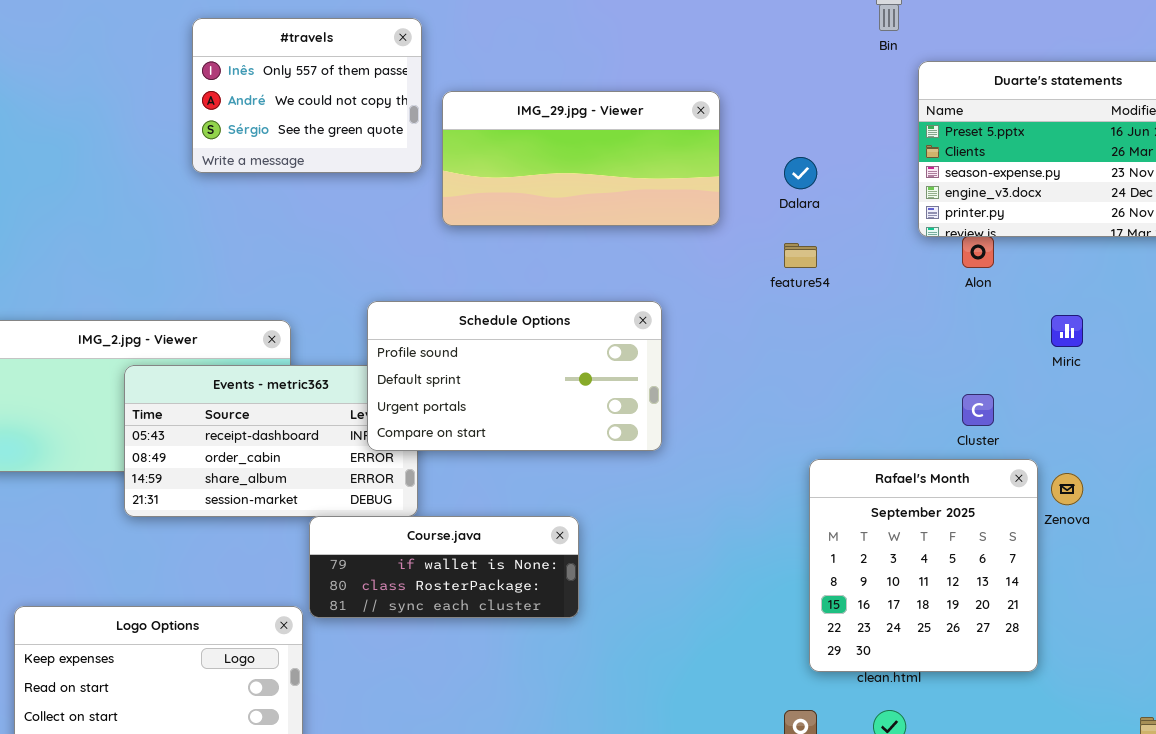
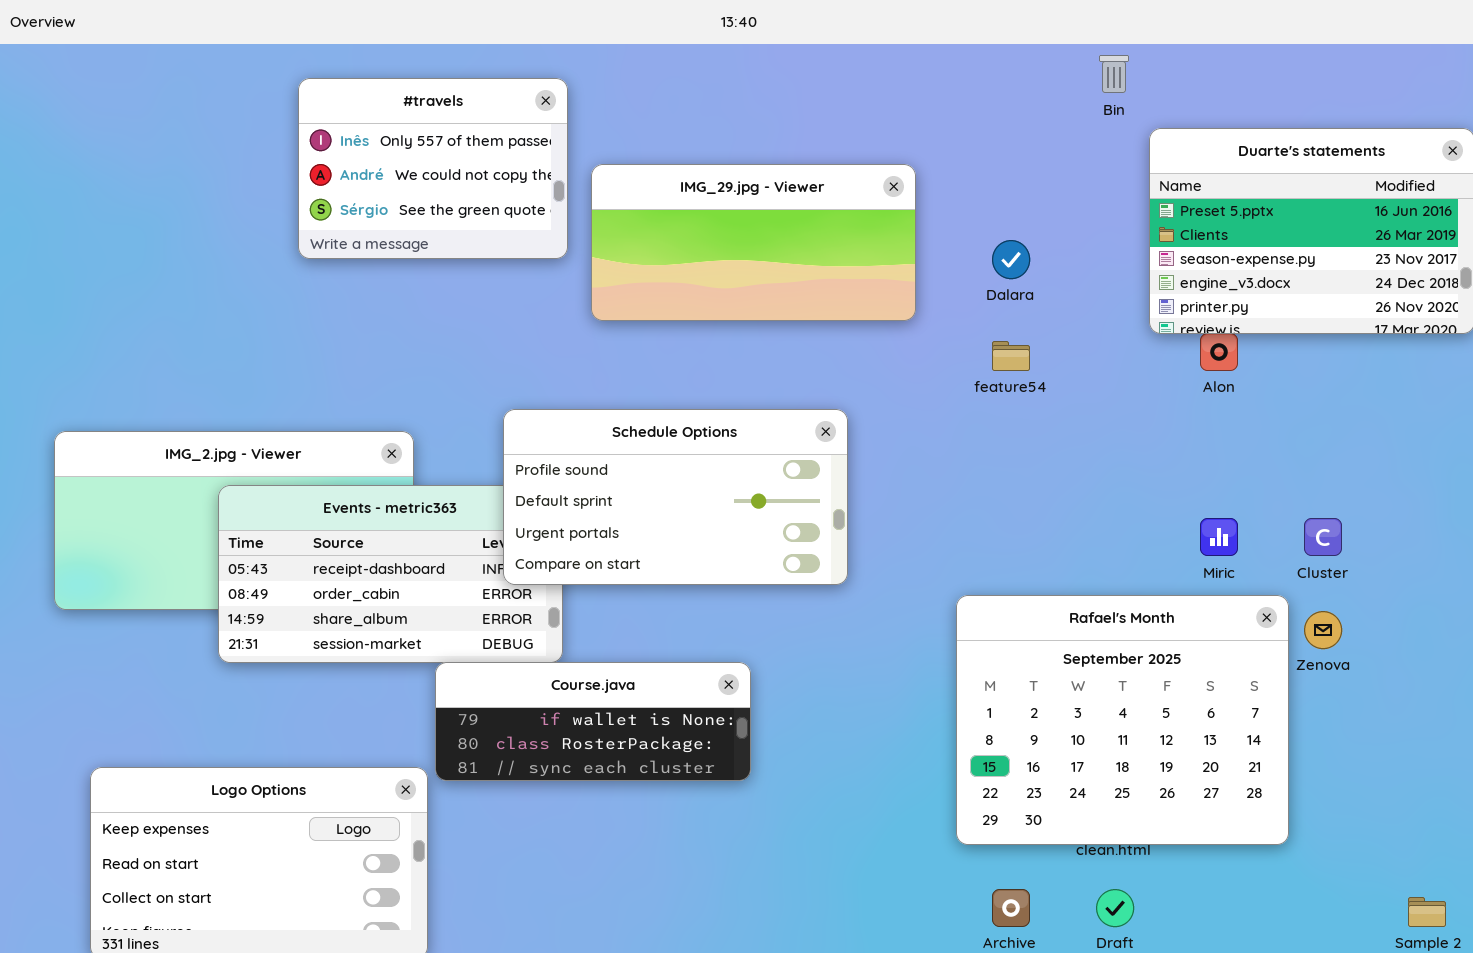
Miric: [1051,315,1083,347] -> [1200,518,1238,556], moved
Cluster: [962,394,994,426] -> [1304,518,1342,556], moved
Rafael's Month: [809,459,1038,672] -> [956,595,1289,845], resized

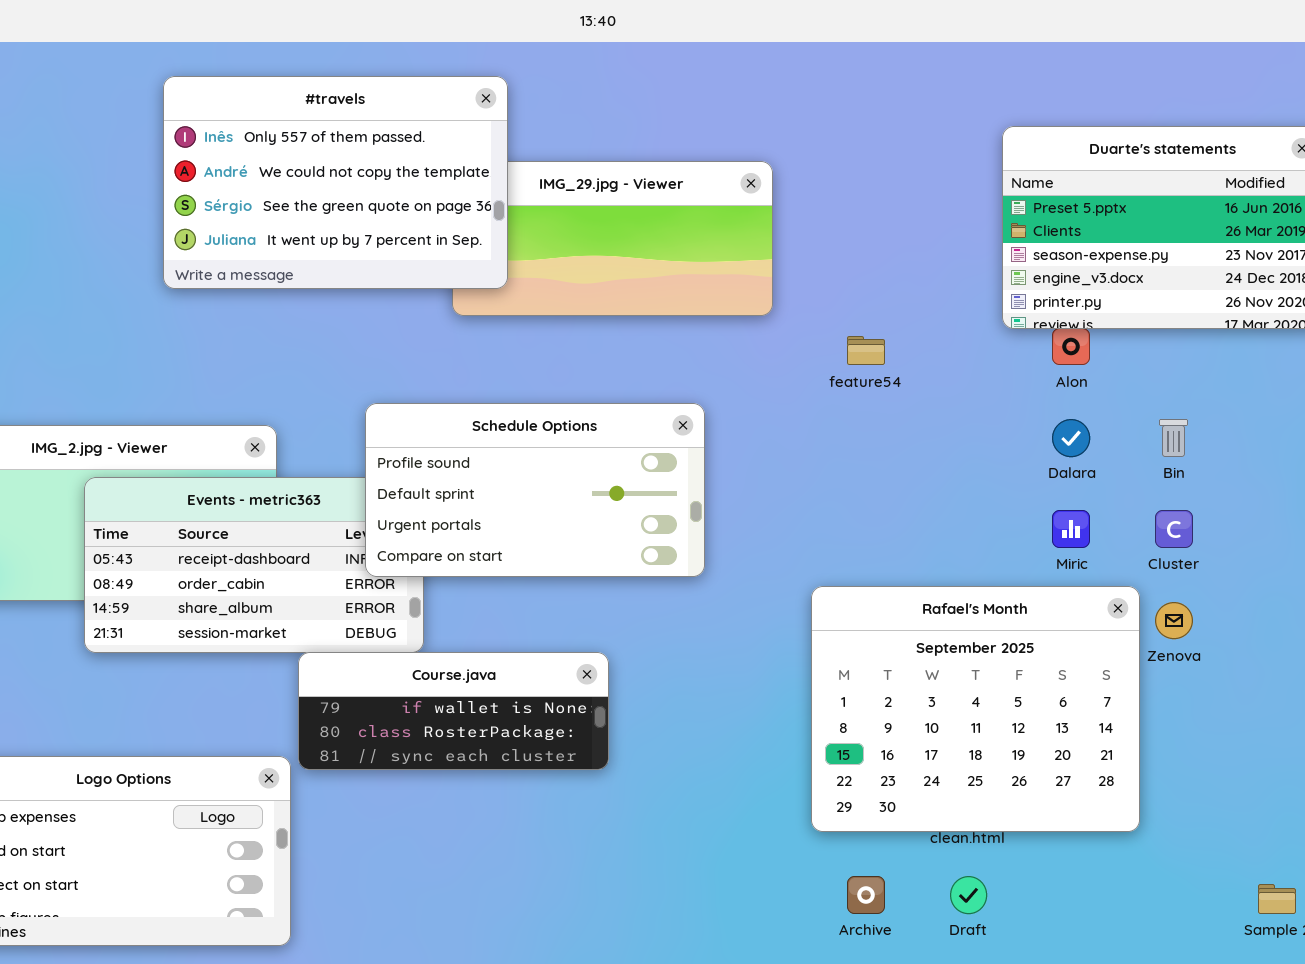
Bin: [1099,55,1129,93] -> [1159,419,1188,457], moved
#travels: [298,78,568,259] -> [163,76,508,289], resized
Dalara: [992,240,1030,279] -> [1052,419,1090,457], moved

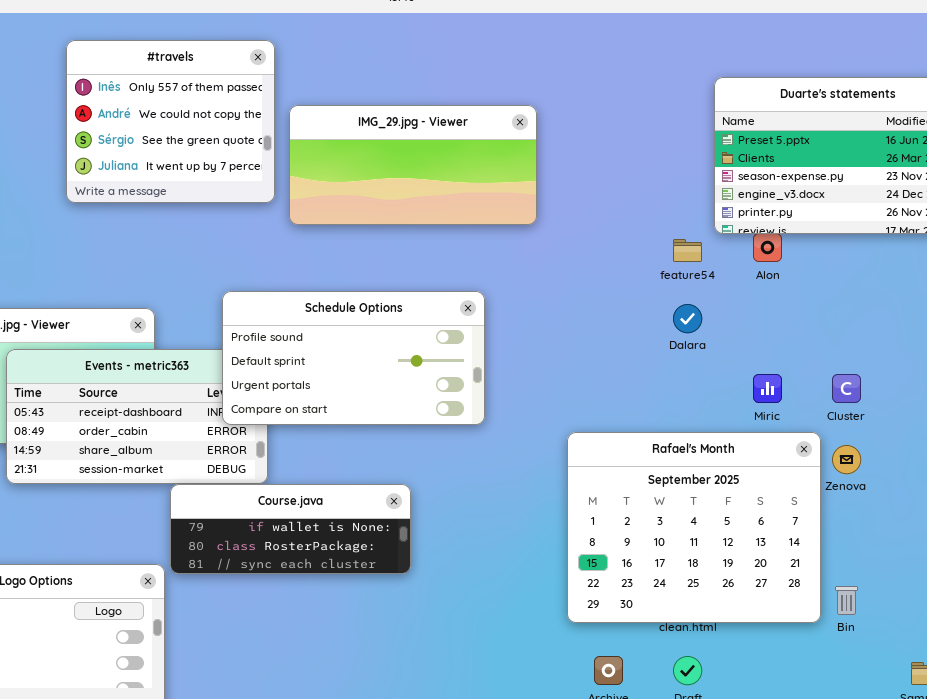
#travels: [163,76,508,289] -> [66,40,275,203], resized
feature54: [847,336,885,365] -> [673,239,702,262], moved
Dalara: [1052,419,1090,457] -> [673,304,702,333], moved
Bin: [1159,419,1188,457] -> [835,586,858,615], moved

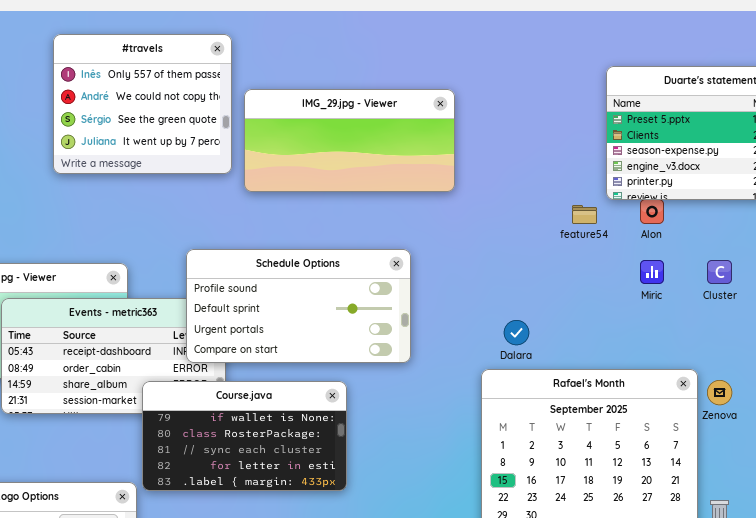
Dalara: [673,304,702,333] -> [504,320,529,345], moved
Miric: [753,374,782,403] -> [640,260,664,284], moved
Cluster: [832,374,861,403] -> [707,260,732,284], moved
Course.java: [170,484,411,574] -> [142,381,347,491], resized

